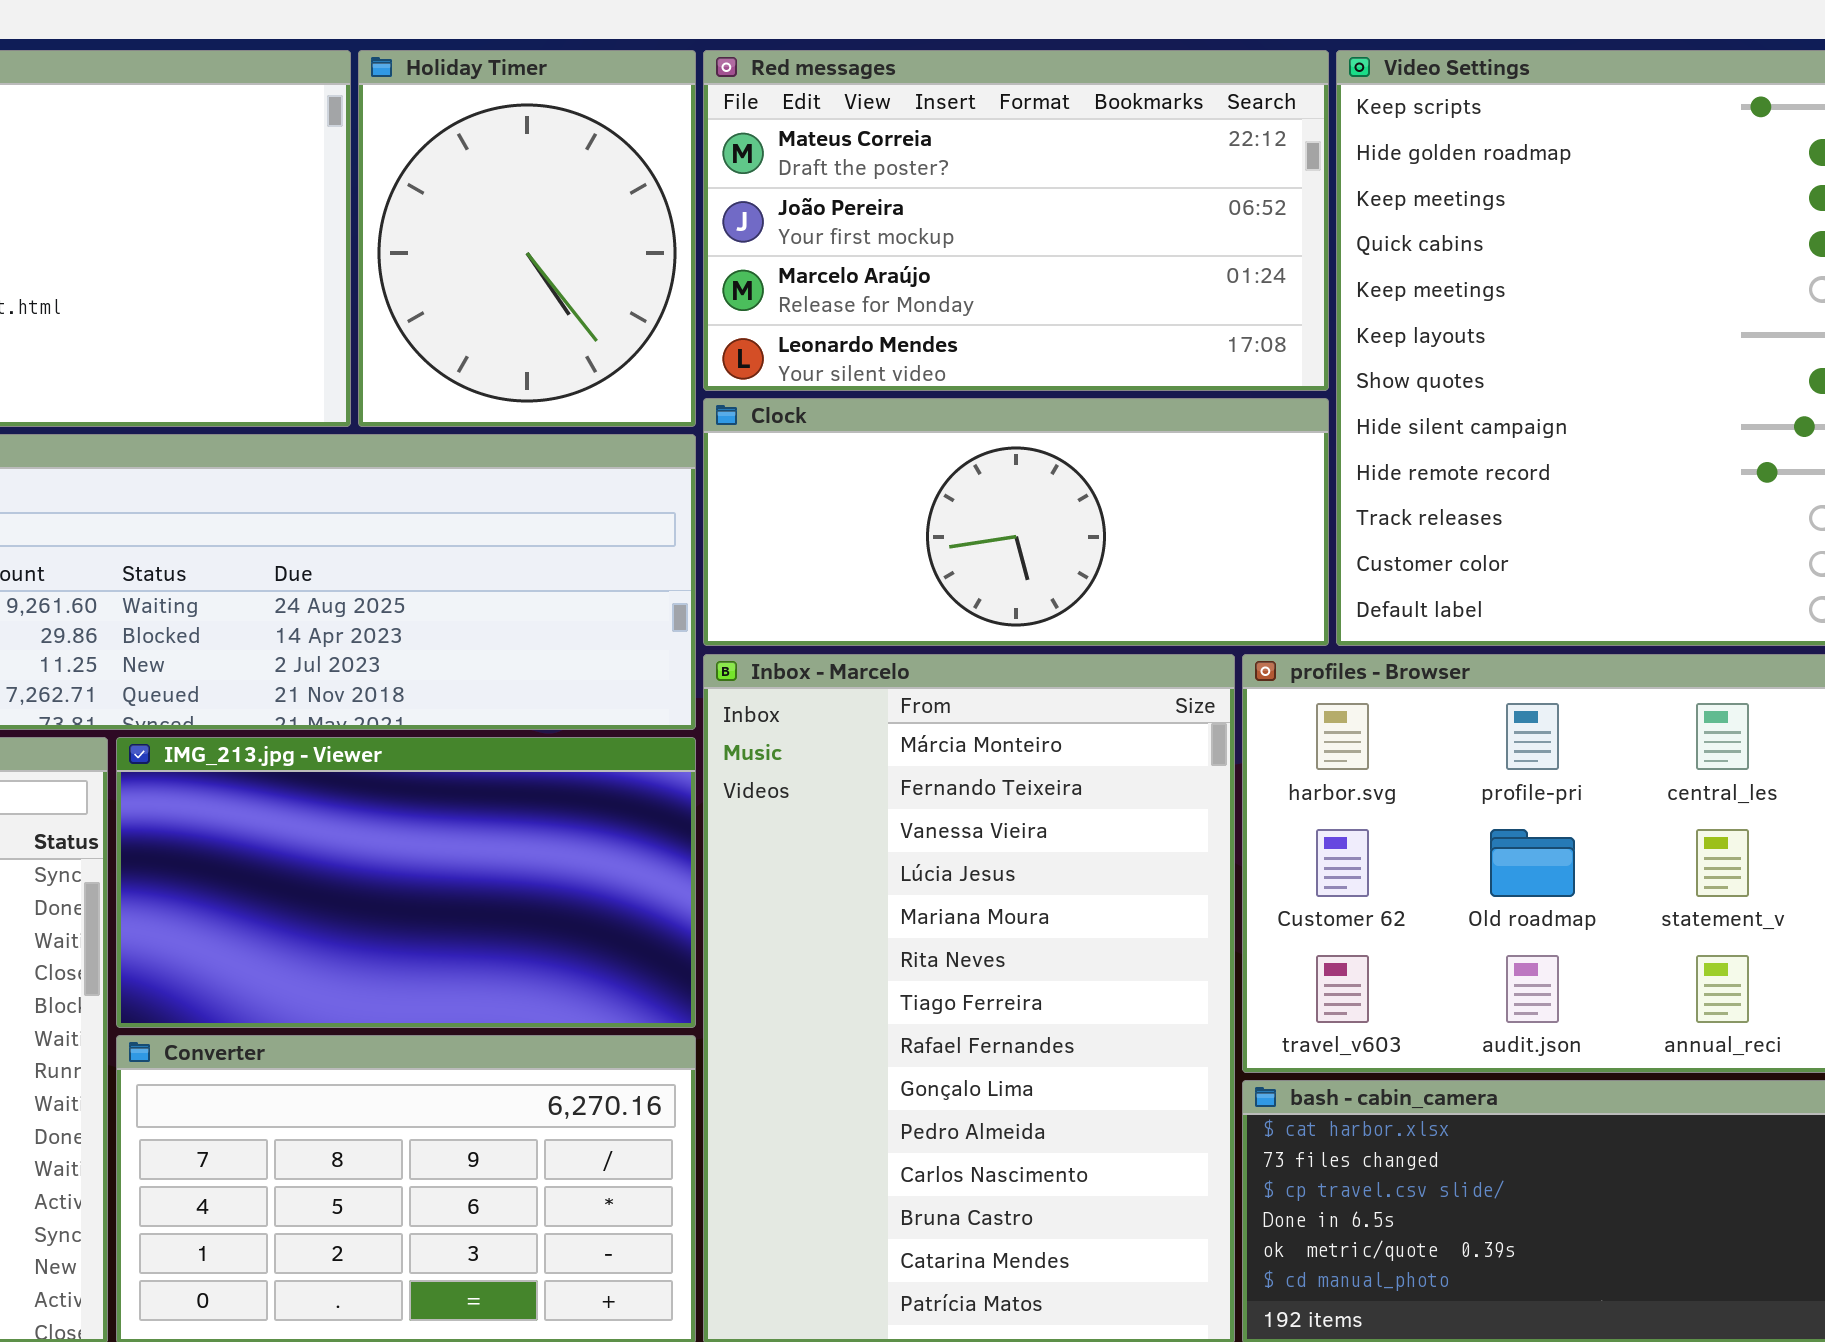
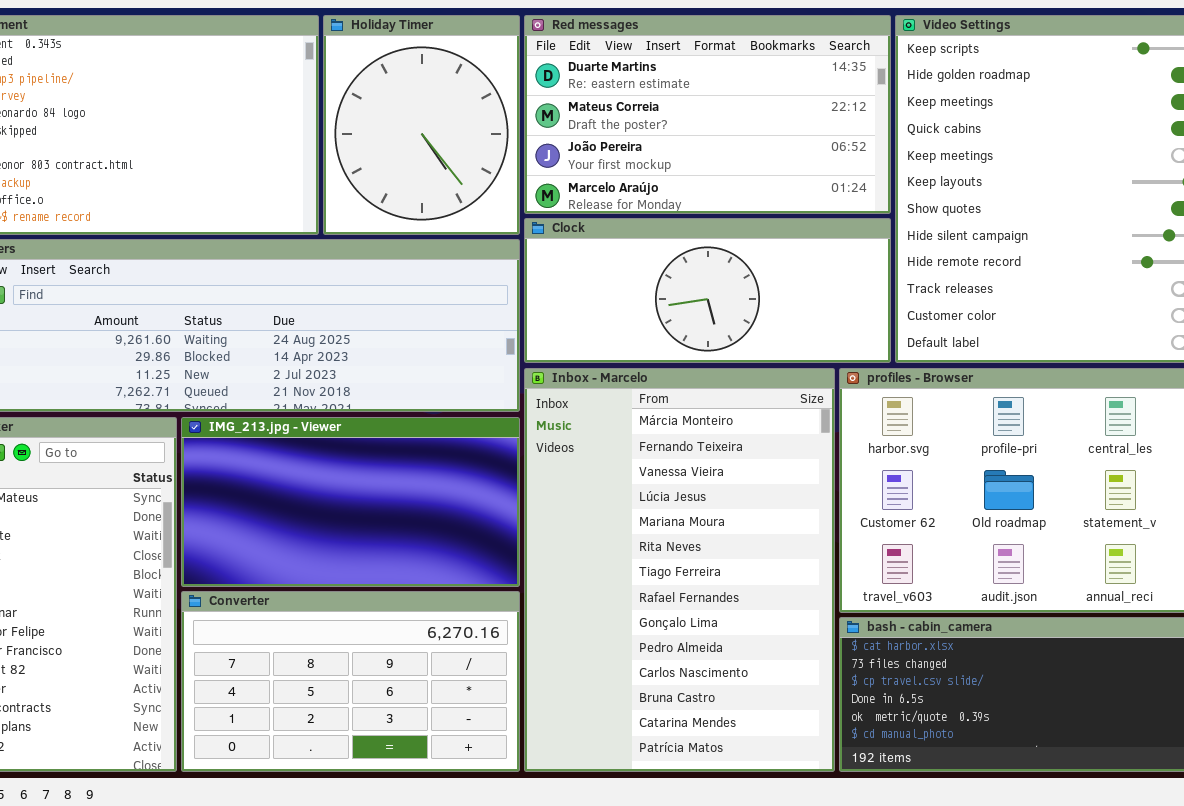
Red messages: [703,50,1329,391] -> [524,15,891,214], scrolled up 1 row

